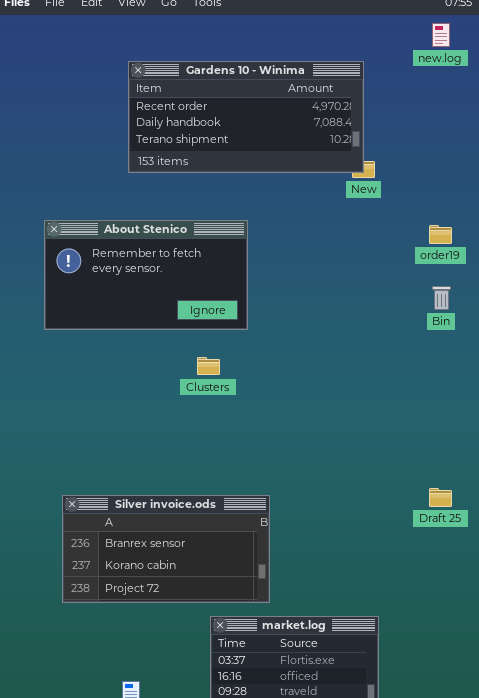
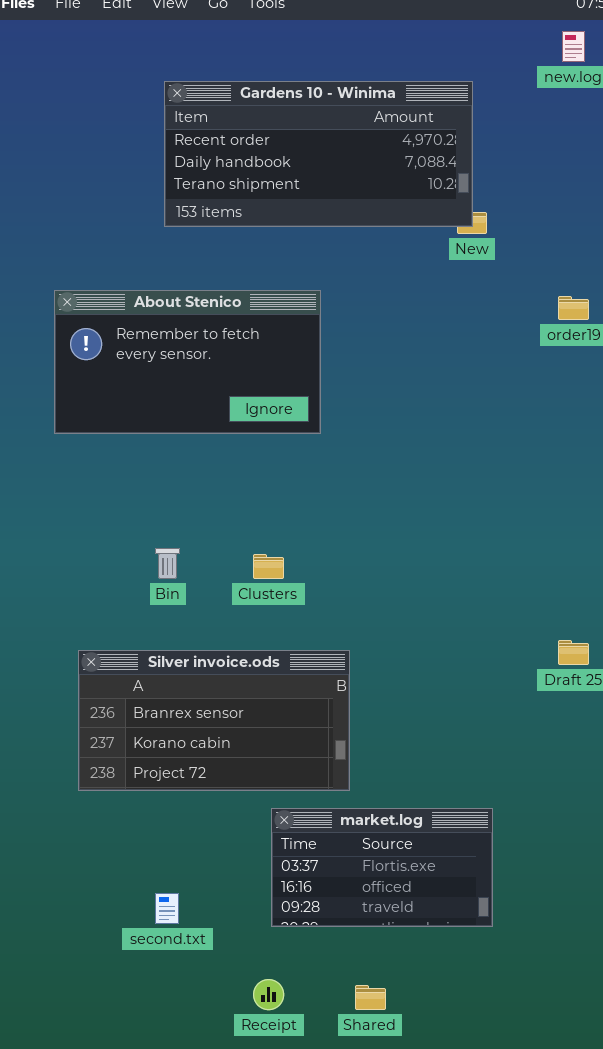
Bin: [432,286,451,310] -> [155,548,180,579], moved
Clusters: [197,357,220,375] -> [253,554,284,579], moved

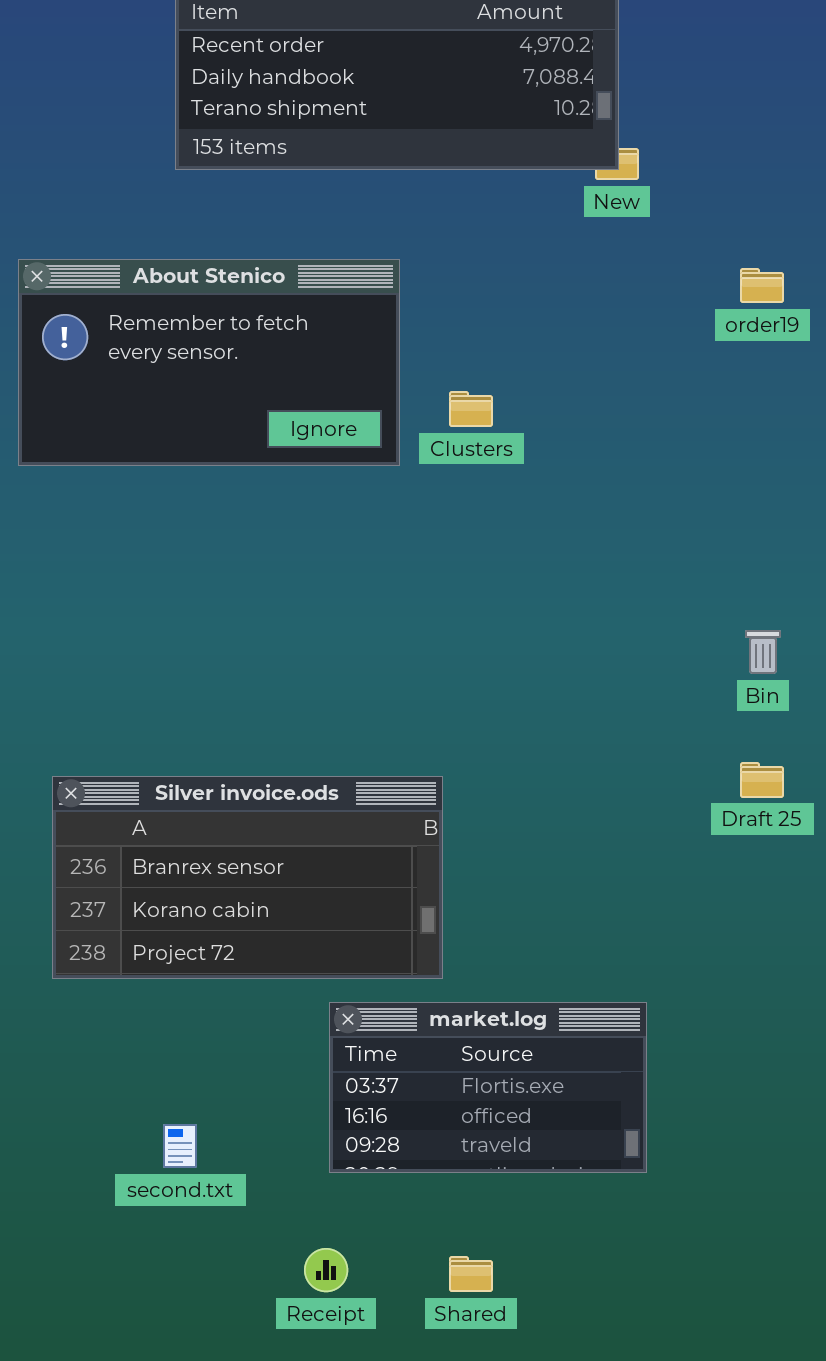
Bin: [155,548,180,579] -> [745,630,781,674], moved
Clusters: [253,554,284,579] -> [449,391,493,427], moved

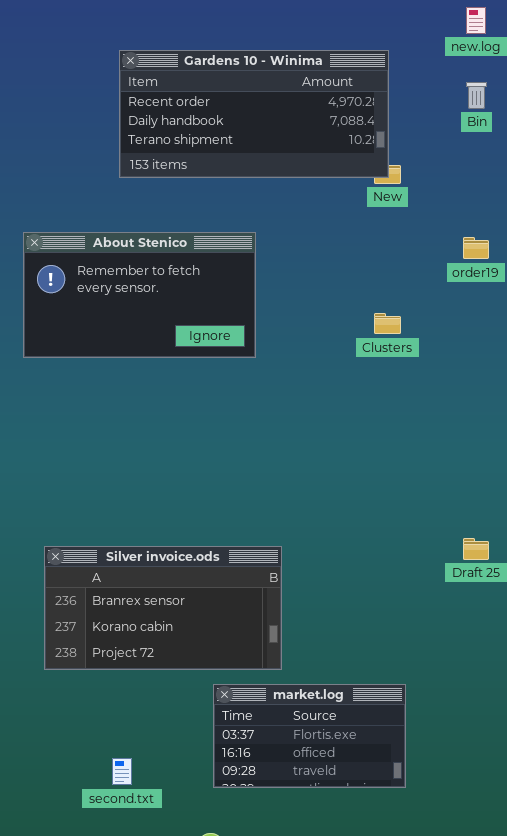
Clusters: [449,391,493,427] -> [374,313,401,334], moved
Bin: [745,630,781,674] -> [466,82,487,109], moved

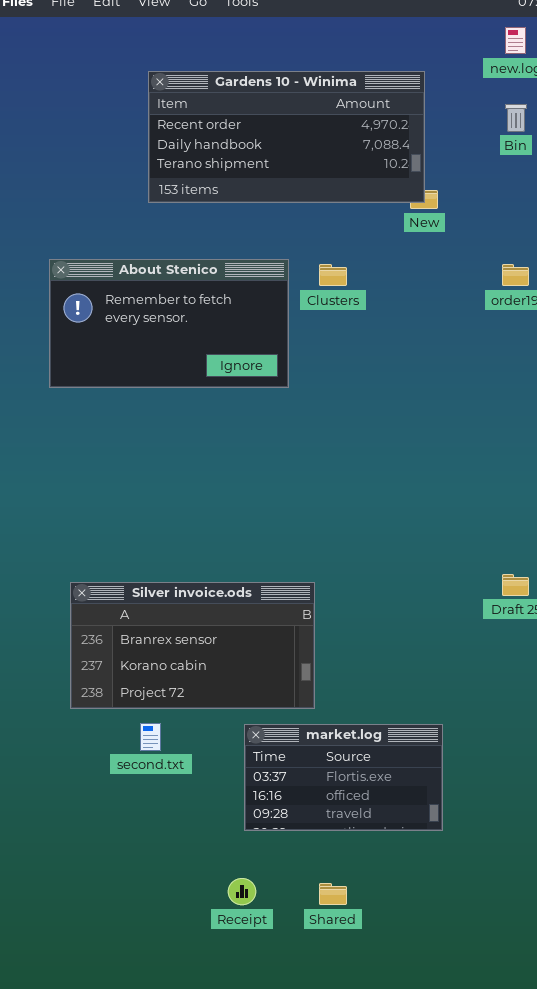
Clusters: [374,313,401,334] -> [319,264,347,286], moved
second.txt: [112,758,132,785] -> [140,723,161,751], moved

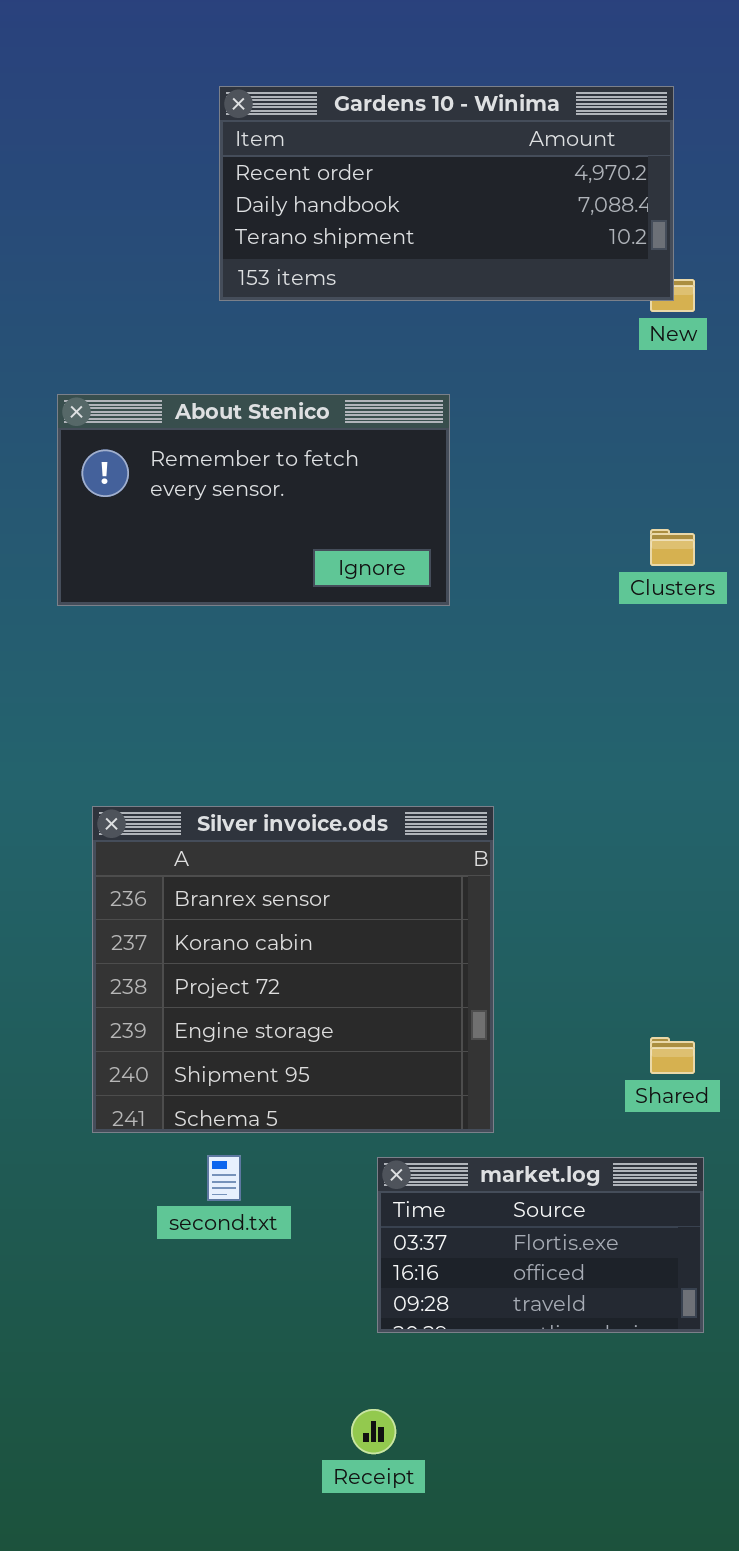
Clusters: [319,264,347,286] -> [650,529,695,566], moved
Silver invoice.ods: [70,582,315,709] -> [92,806,494,1133], resized
Shared: [319,883,347,905] -> [650,1037,695,1074], moved

